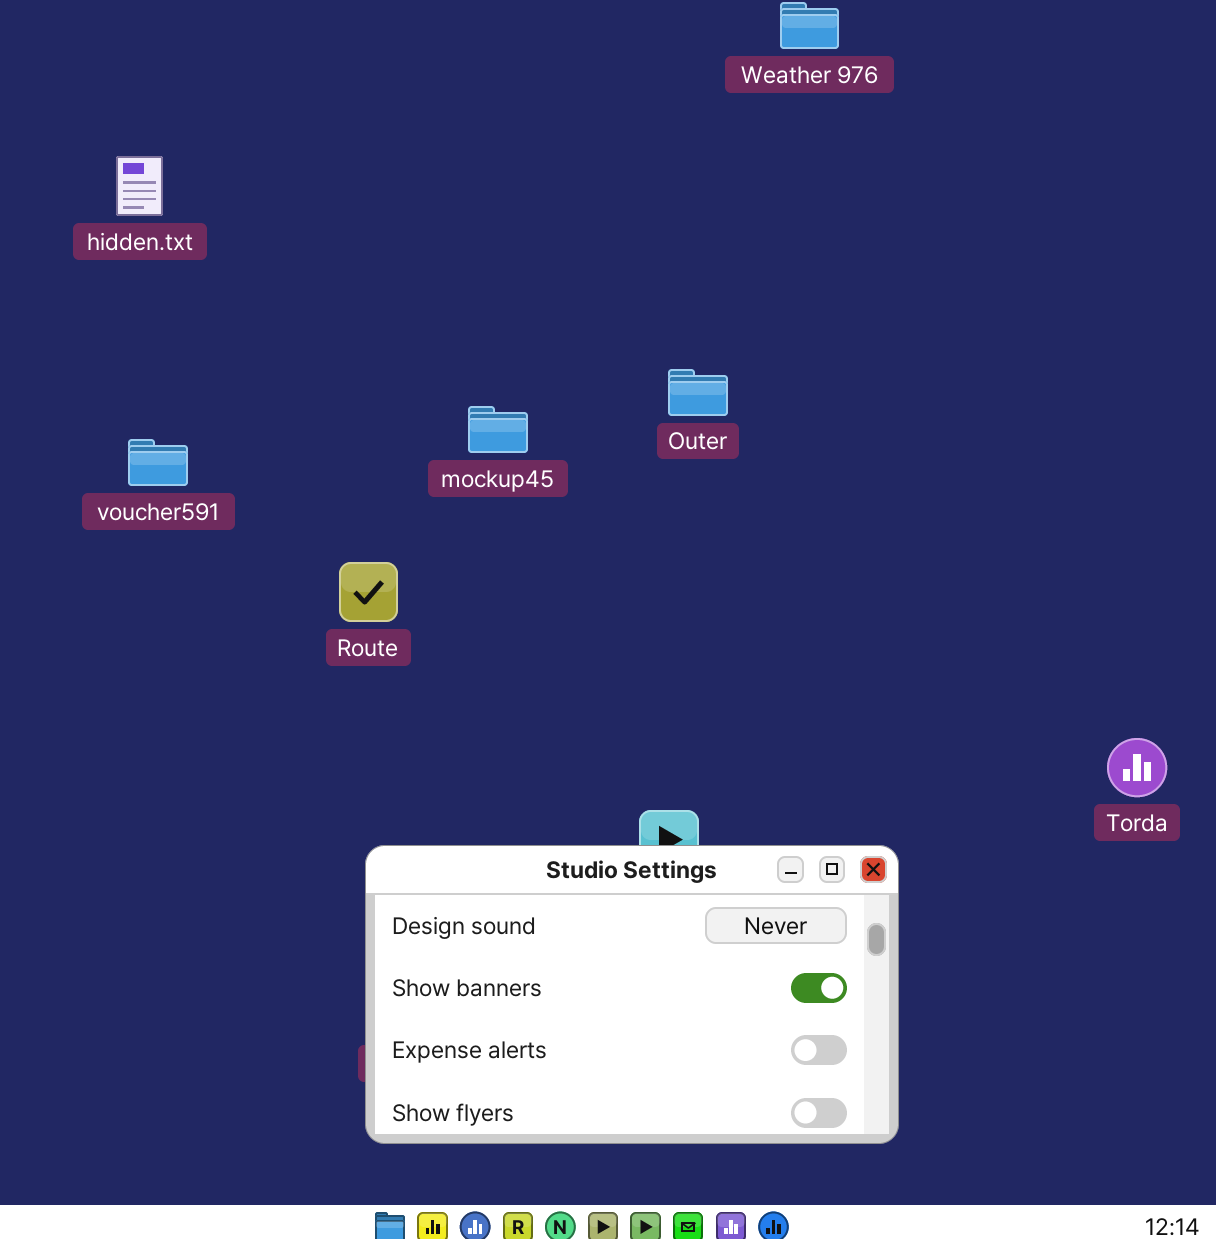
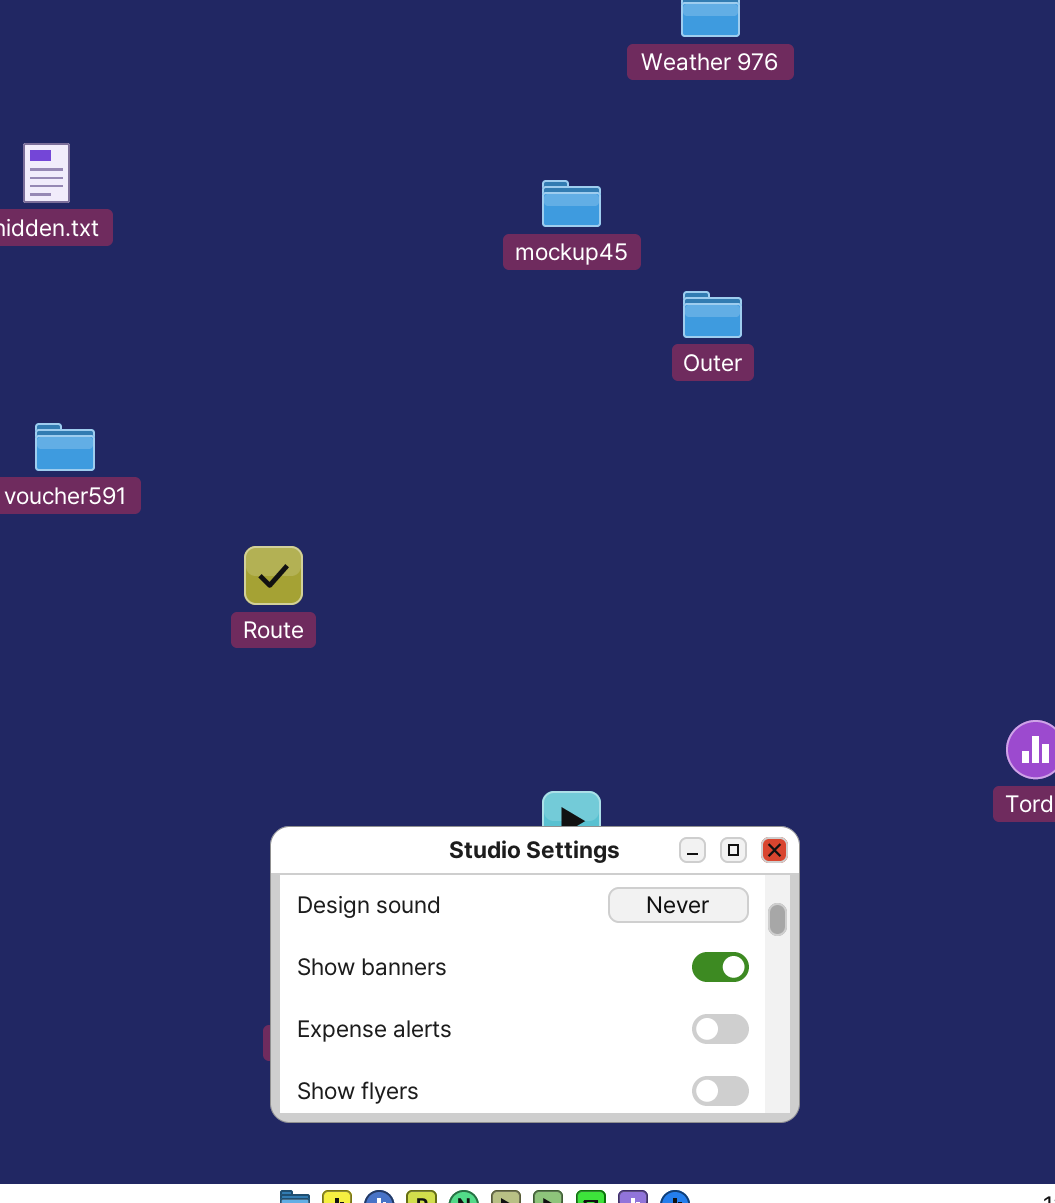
Outer: [668,369,728,416] -> [683,291,742,338], moved
mockup45: [468,406,528,453] -> [542,180,601,227], moved

